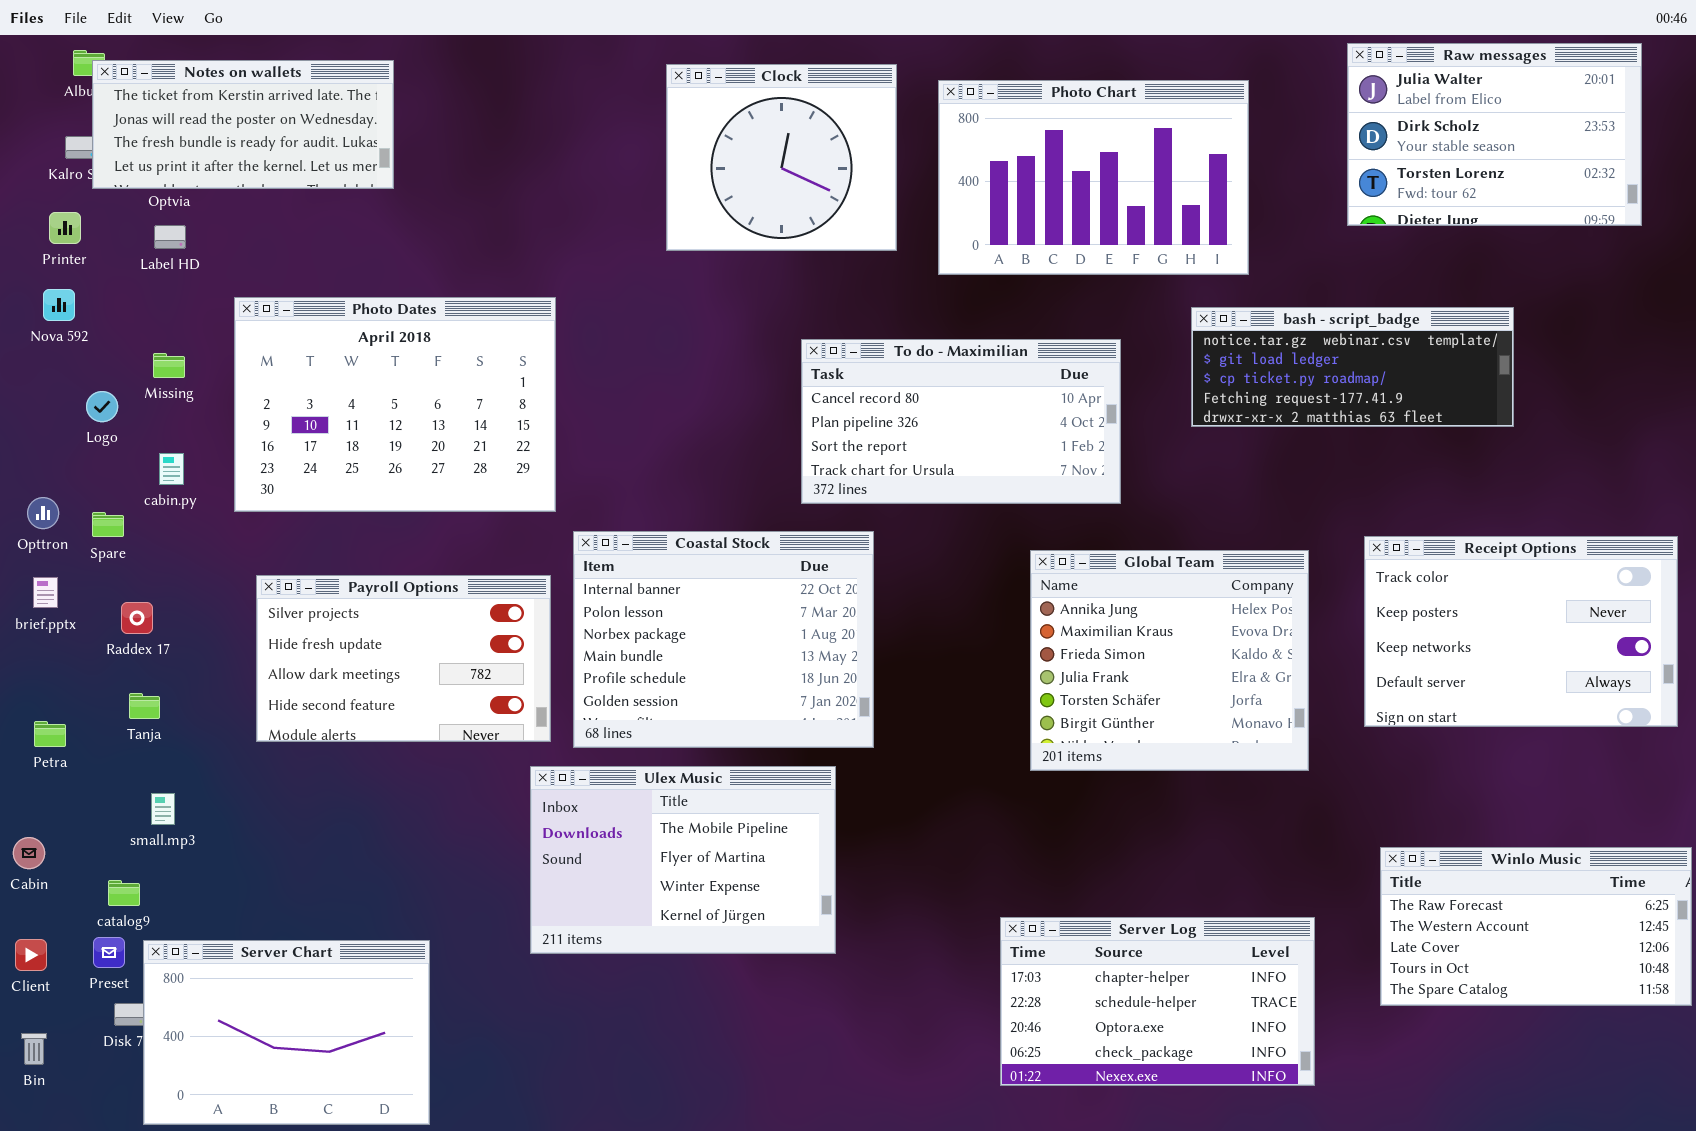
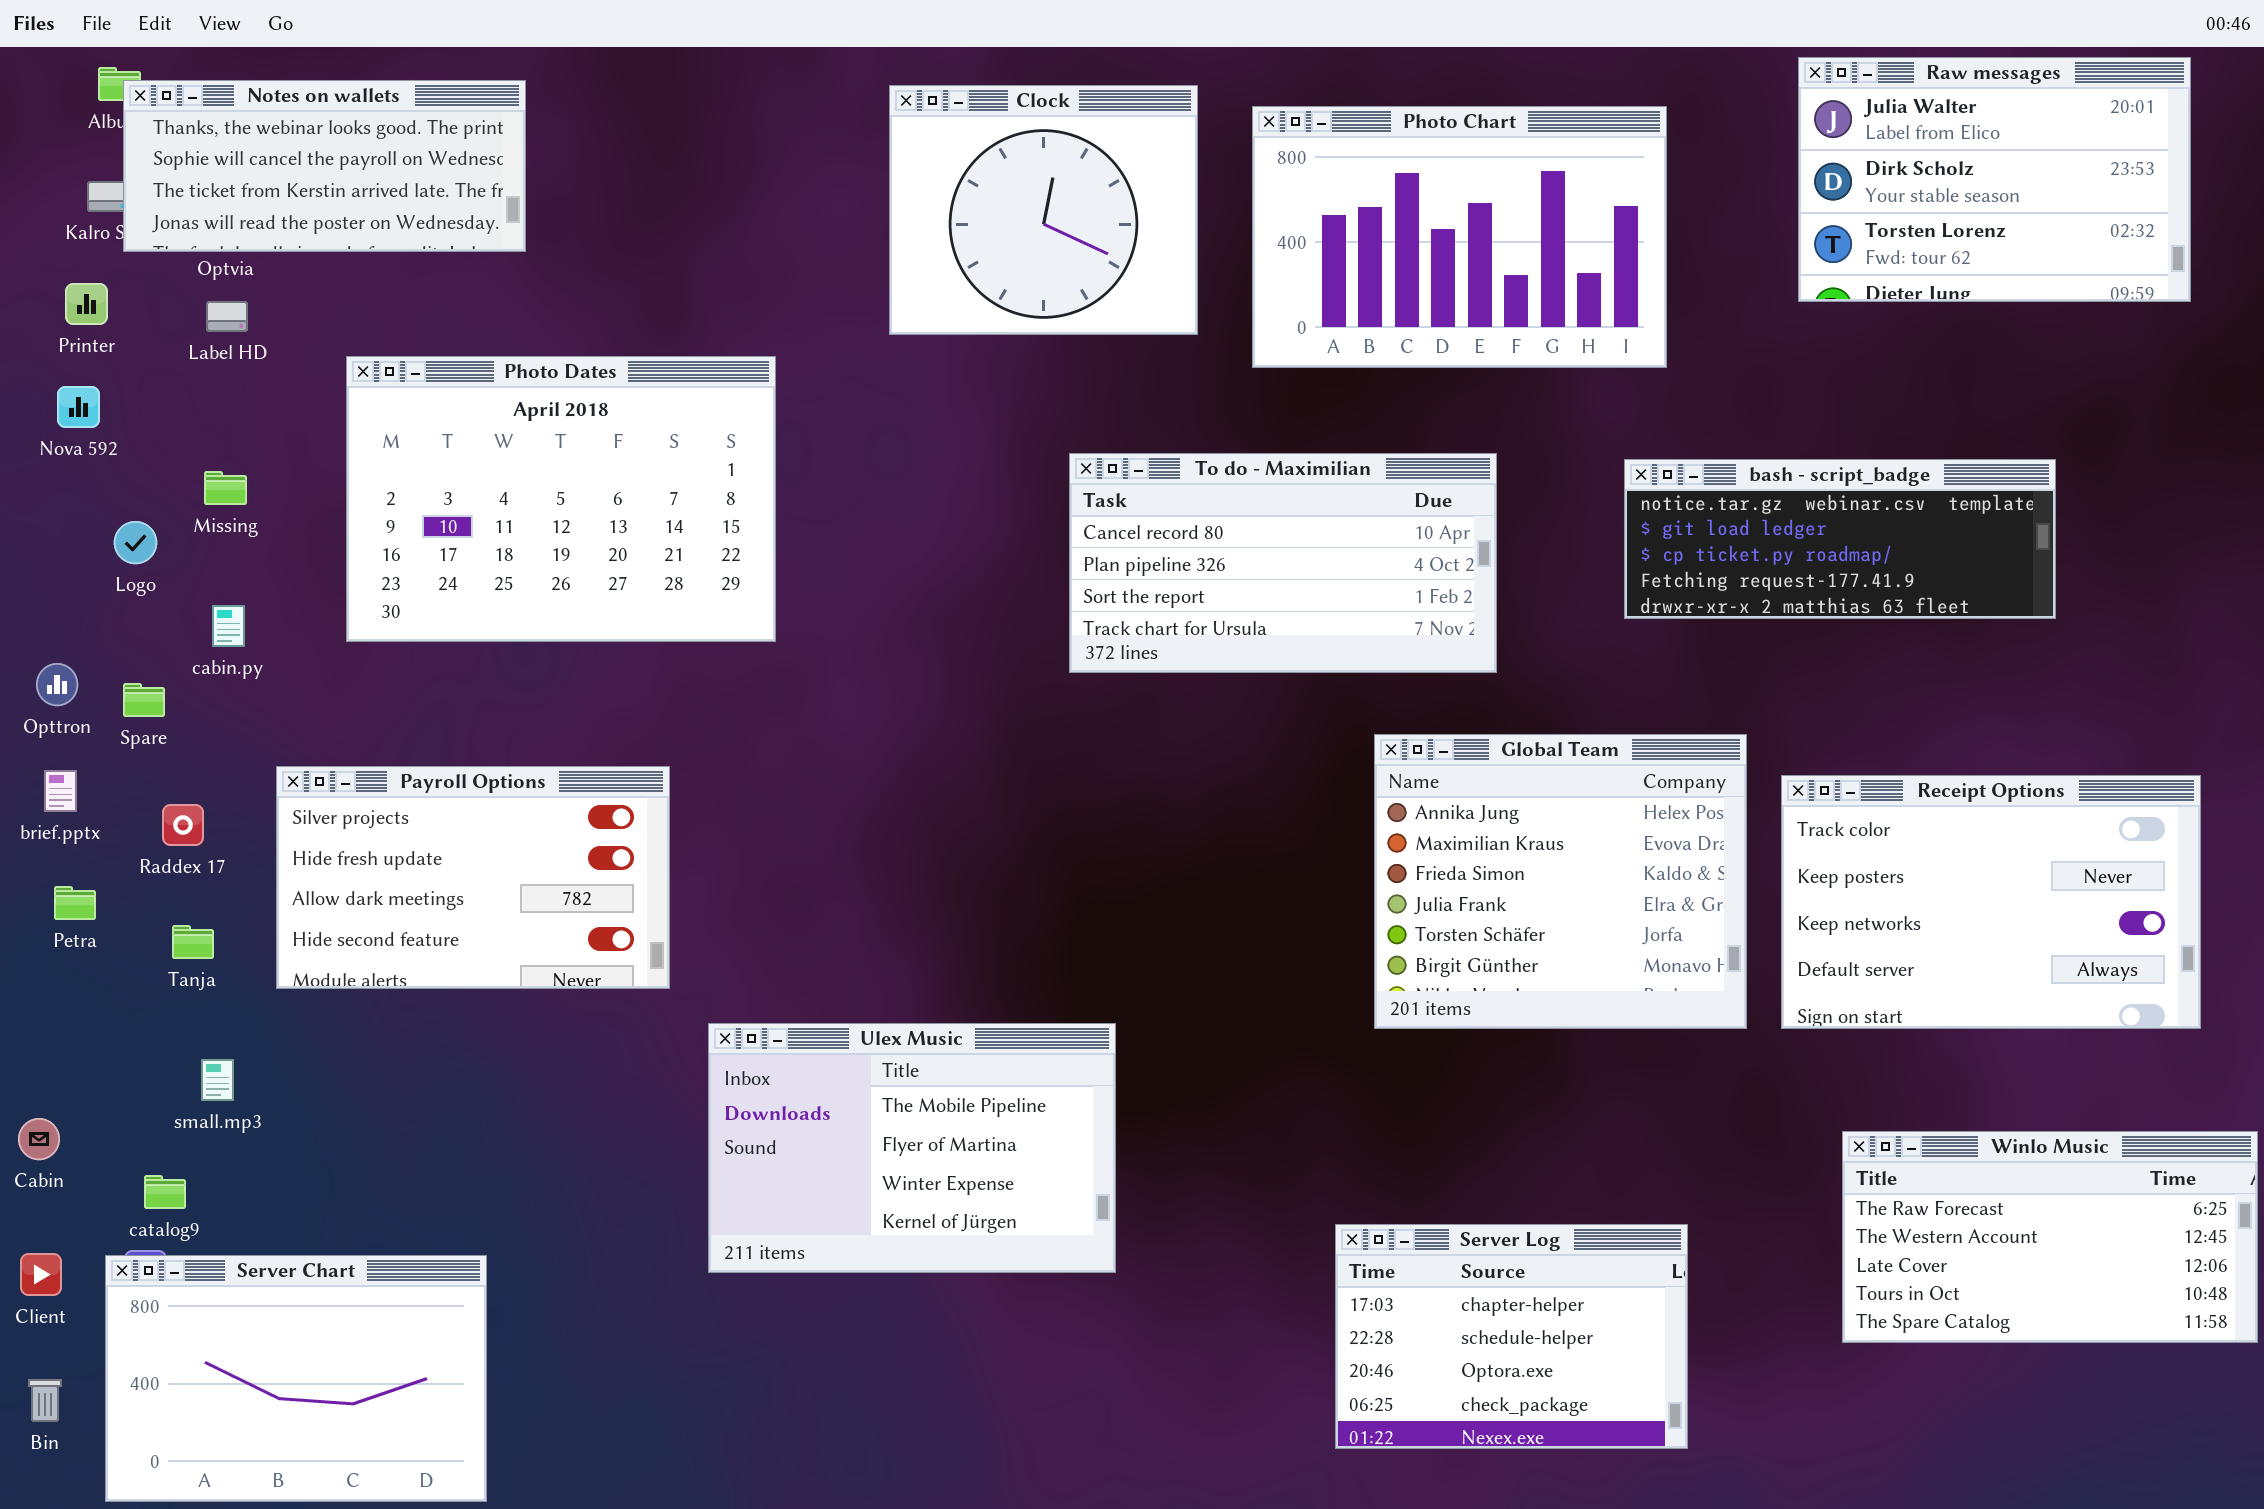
Notes on wallets: [92,60,394,189] -> [123,80,526,252], scrolled up 2 rows
Photo Dates: [234,297,556,512] -> [346,356,776,642], moved
bash - script_badge: [1191,307,1514,427] -> [1624,459,2056,619], moved
Coastal Stock: [573,531,874,748] -> none, closed
Receipt Options: [1364,536,1678,727] -> [1781,775,2201,1029], moved
Payroll Options: [256,575,551,742] -> [276,766,670,989], moved
Petra: [34,721,66,747] -> [54,886,96,920], moved
Server Log: [1000,917,1315,1086] -> [1335,1224,1688,1449], resized
Server Chart: [143,940,430,1125] -> [105,1255,487,1502], moved

